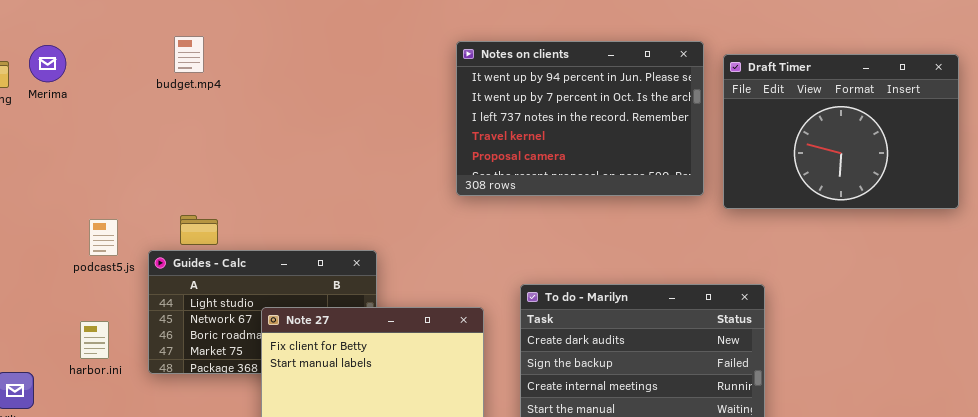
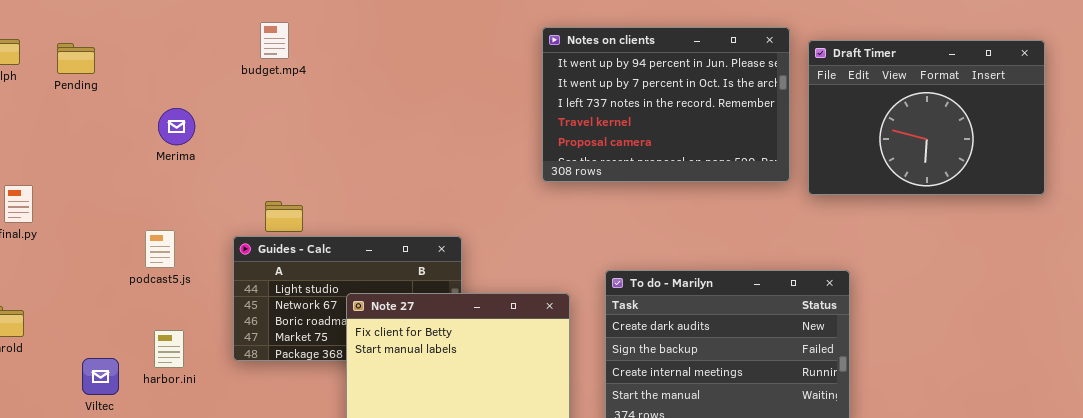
Merima: [29,45,66,82] -> [158,108,195,145], moved
podcast5.js: [89,219,118,256] -> [145,230,175,268], moved
harbor.ini: [80,321,109,359] -> [154,330,184,368], moved

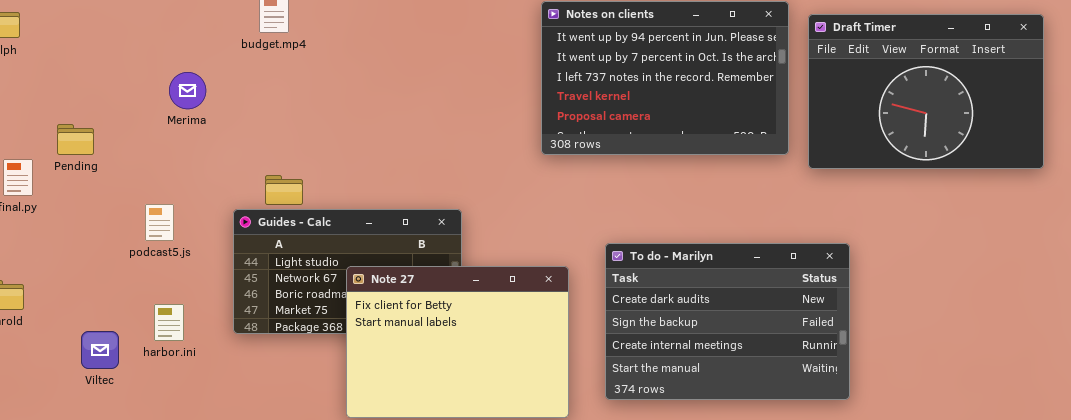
Pending: [57,43,95,74] -> [57,124,94,155], moved
Merima: [158,108,195,145] -> [169,72,206,109], moved

